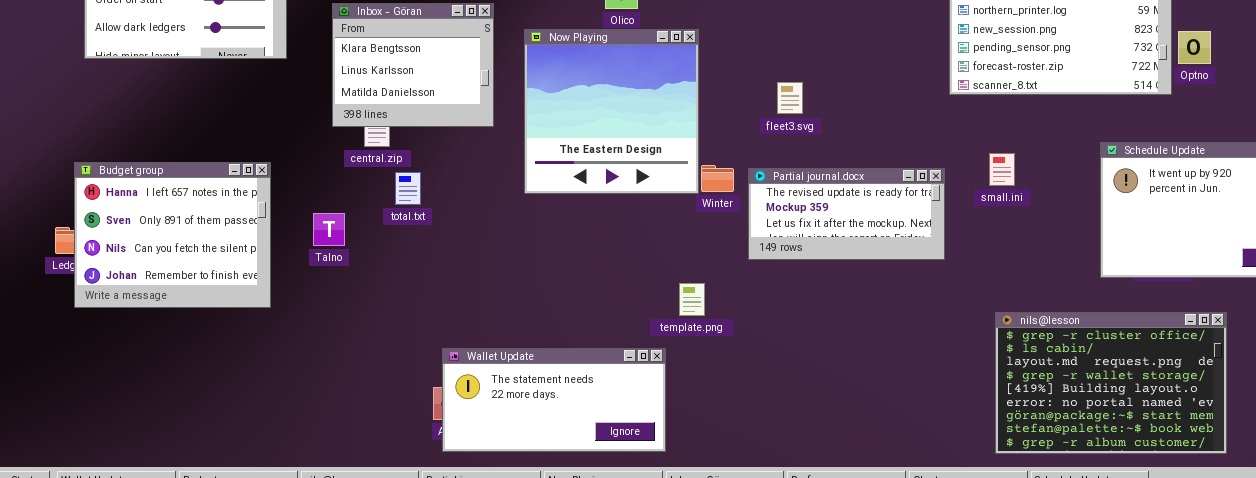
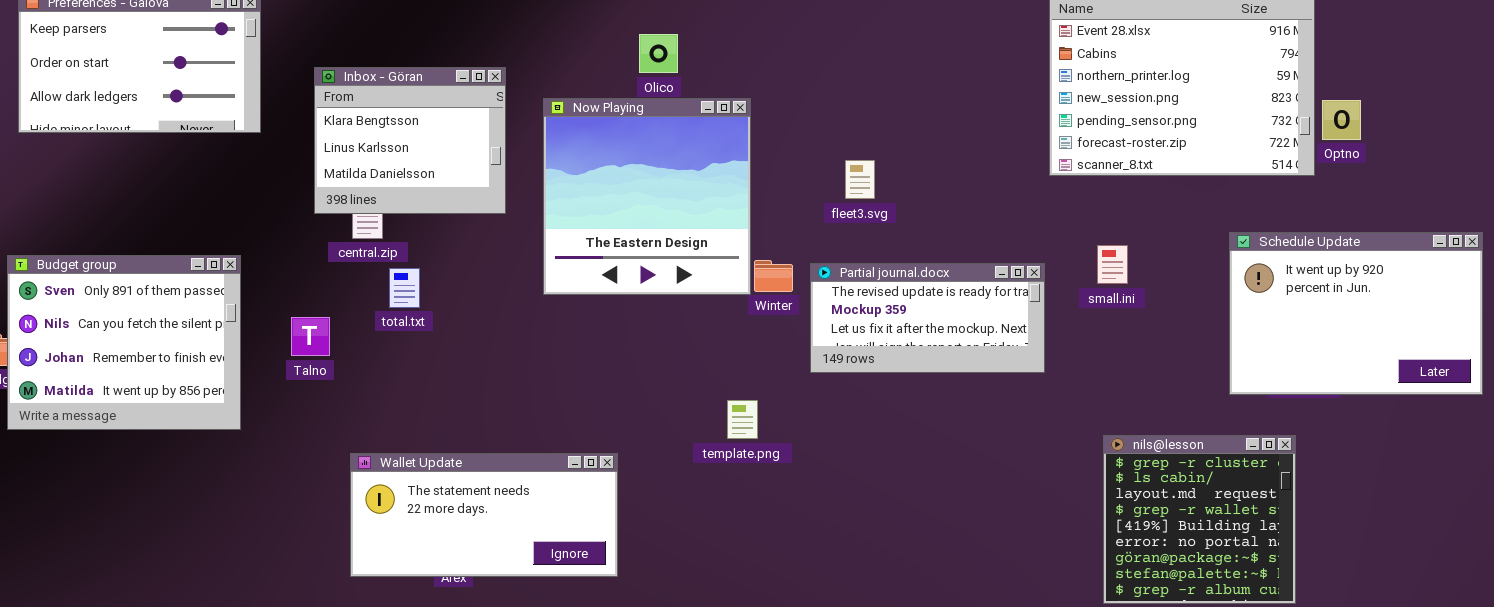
Budget group: [74,162,271,308] -> [7,255,241,430], scrolled down 1 row
nils@lesson: [995,312,1227,454] -> [1103,435,1296,604], resized
Wallet Update: [442,348,666,452] -> [350,453,618,577], moved

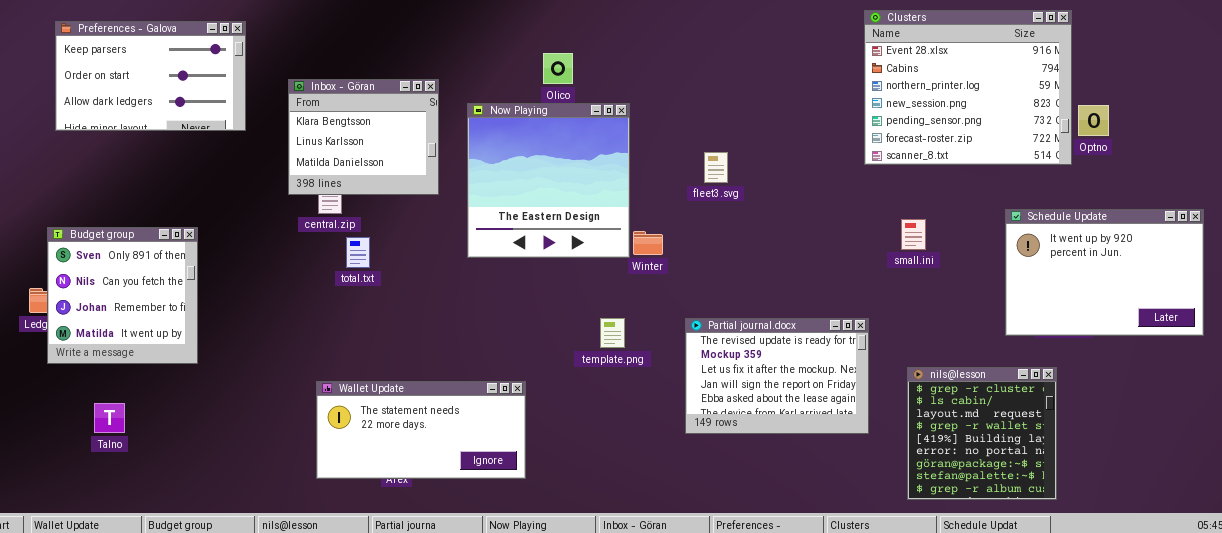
Budget group: [7,255,241,430] -> [47,227,198,364], resized
Partial journal.docx: [810,263,1045,373] -> [685,318,869,434], moved, resized
Talno: [291,317,330,356] -> [94,403,125,433], moved
template.png: [727,400,758,439] -> [600,318,625,348], moved

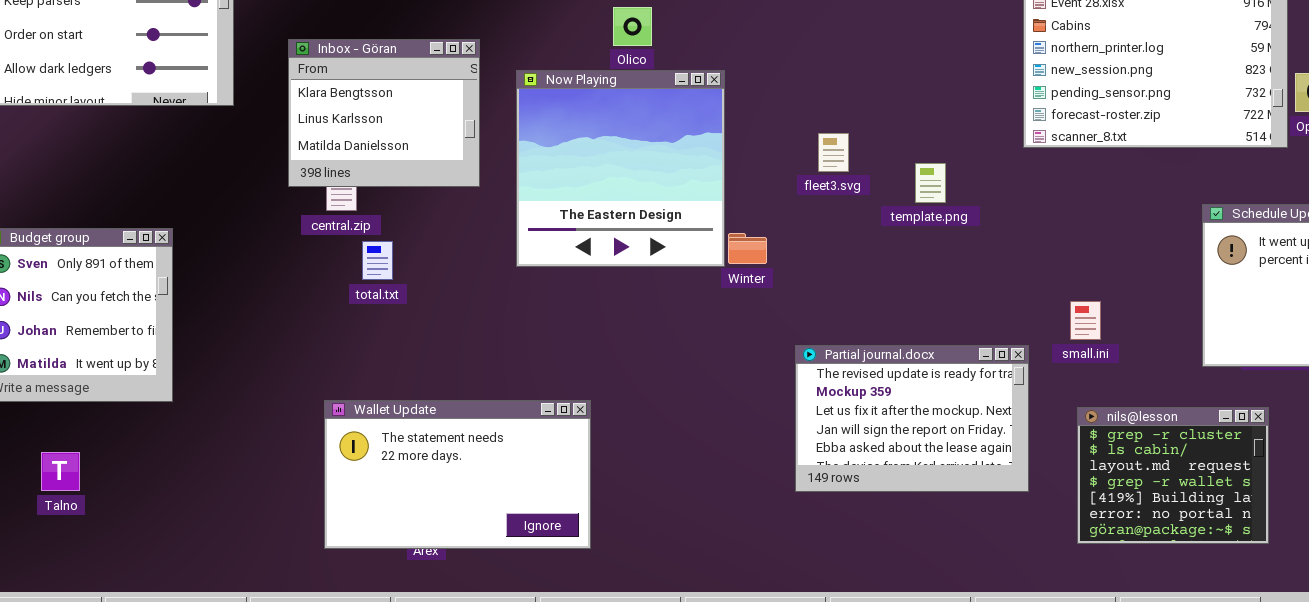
small.ini: [901,219,926,250] -> [1070,301,1101,340], moved
template.png: [600,318,625,348] -> [915,163,946,203], moved
nils@lesson: [907,367,1057,500] -> [1077,407,1269,544], resized
Wallet Update: [316,381,526,479] -> [324,400,591,549], resized

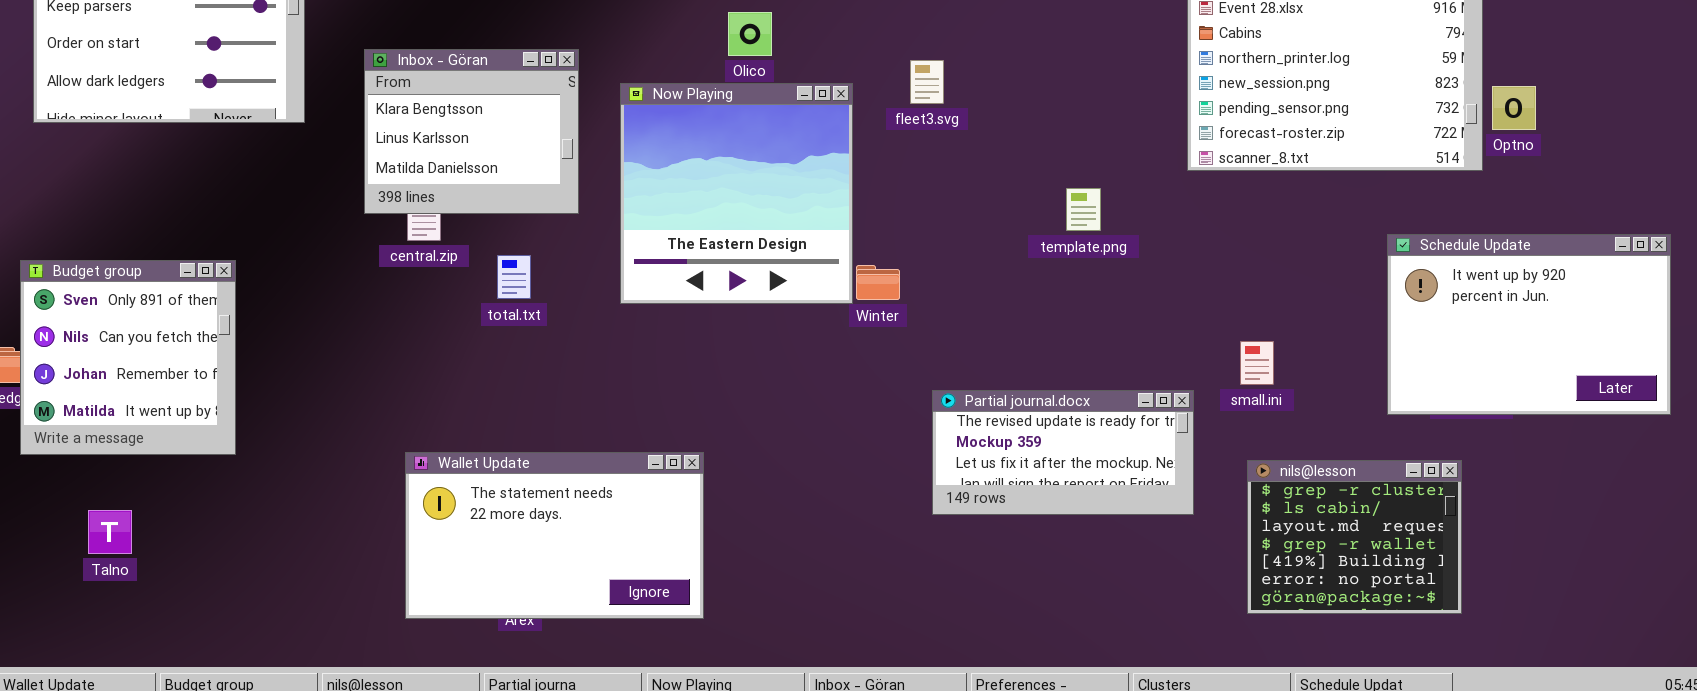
fleet3.svg: [818,133,849,172] -> [910,60,944,104], moved
total.txt: [362,241,393,280] -> [497,255,531,299], moved
Partial journal.docx: [795,345,1029,492] -> [932,390,1194,515], resized

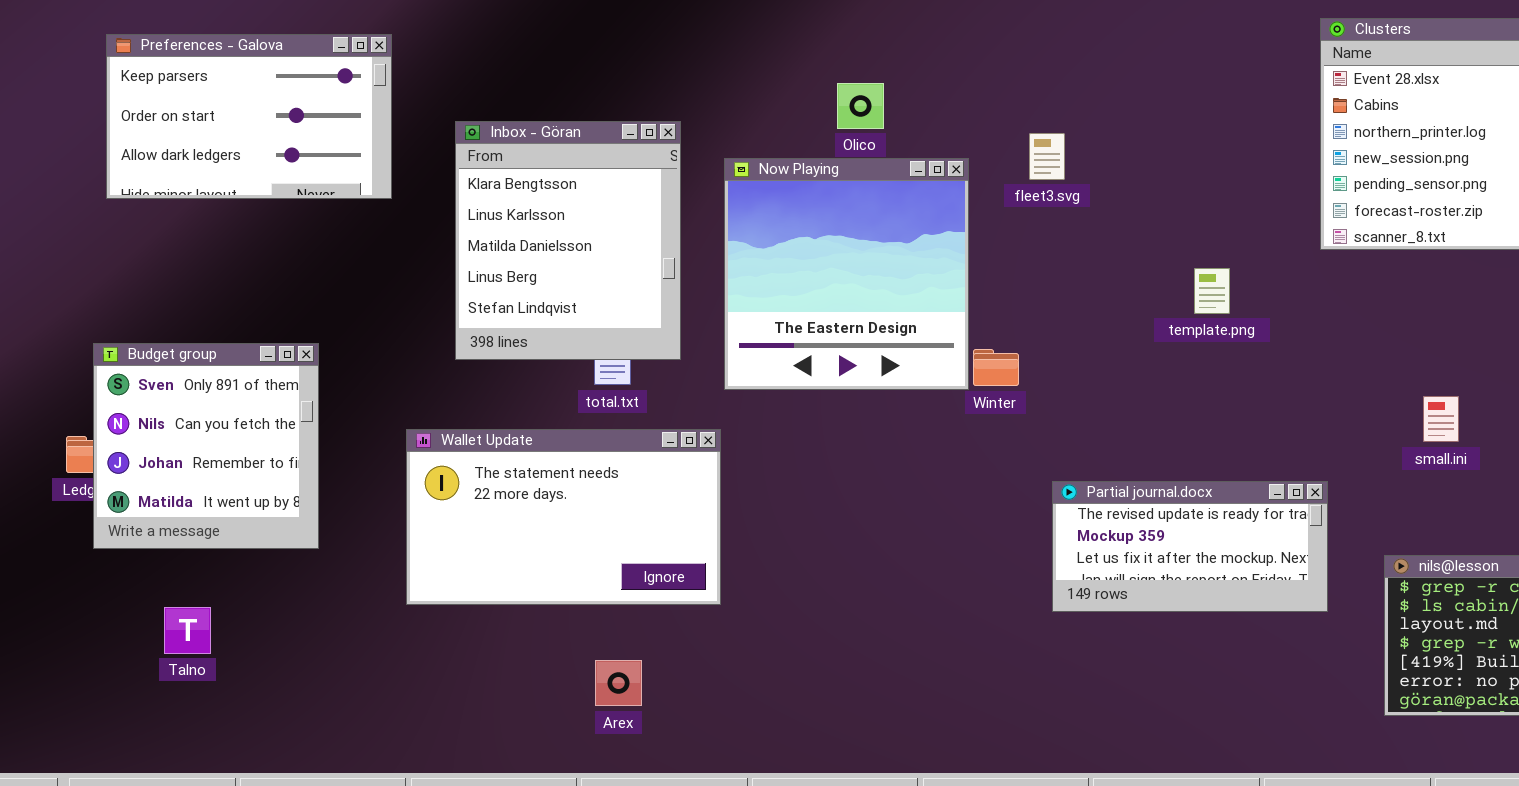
Inbox - Göran: [364,49,579,214] -> [455,121,681,360], resized
small.ini: [1240,341,1274,385] -> [1423,396,1459,442], moved
Wallet Update: [405,452,704,619] -> [406,429,721,605], moved

